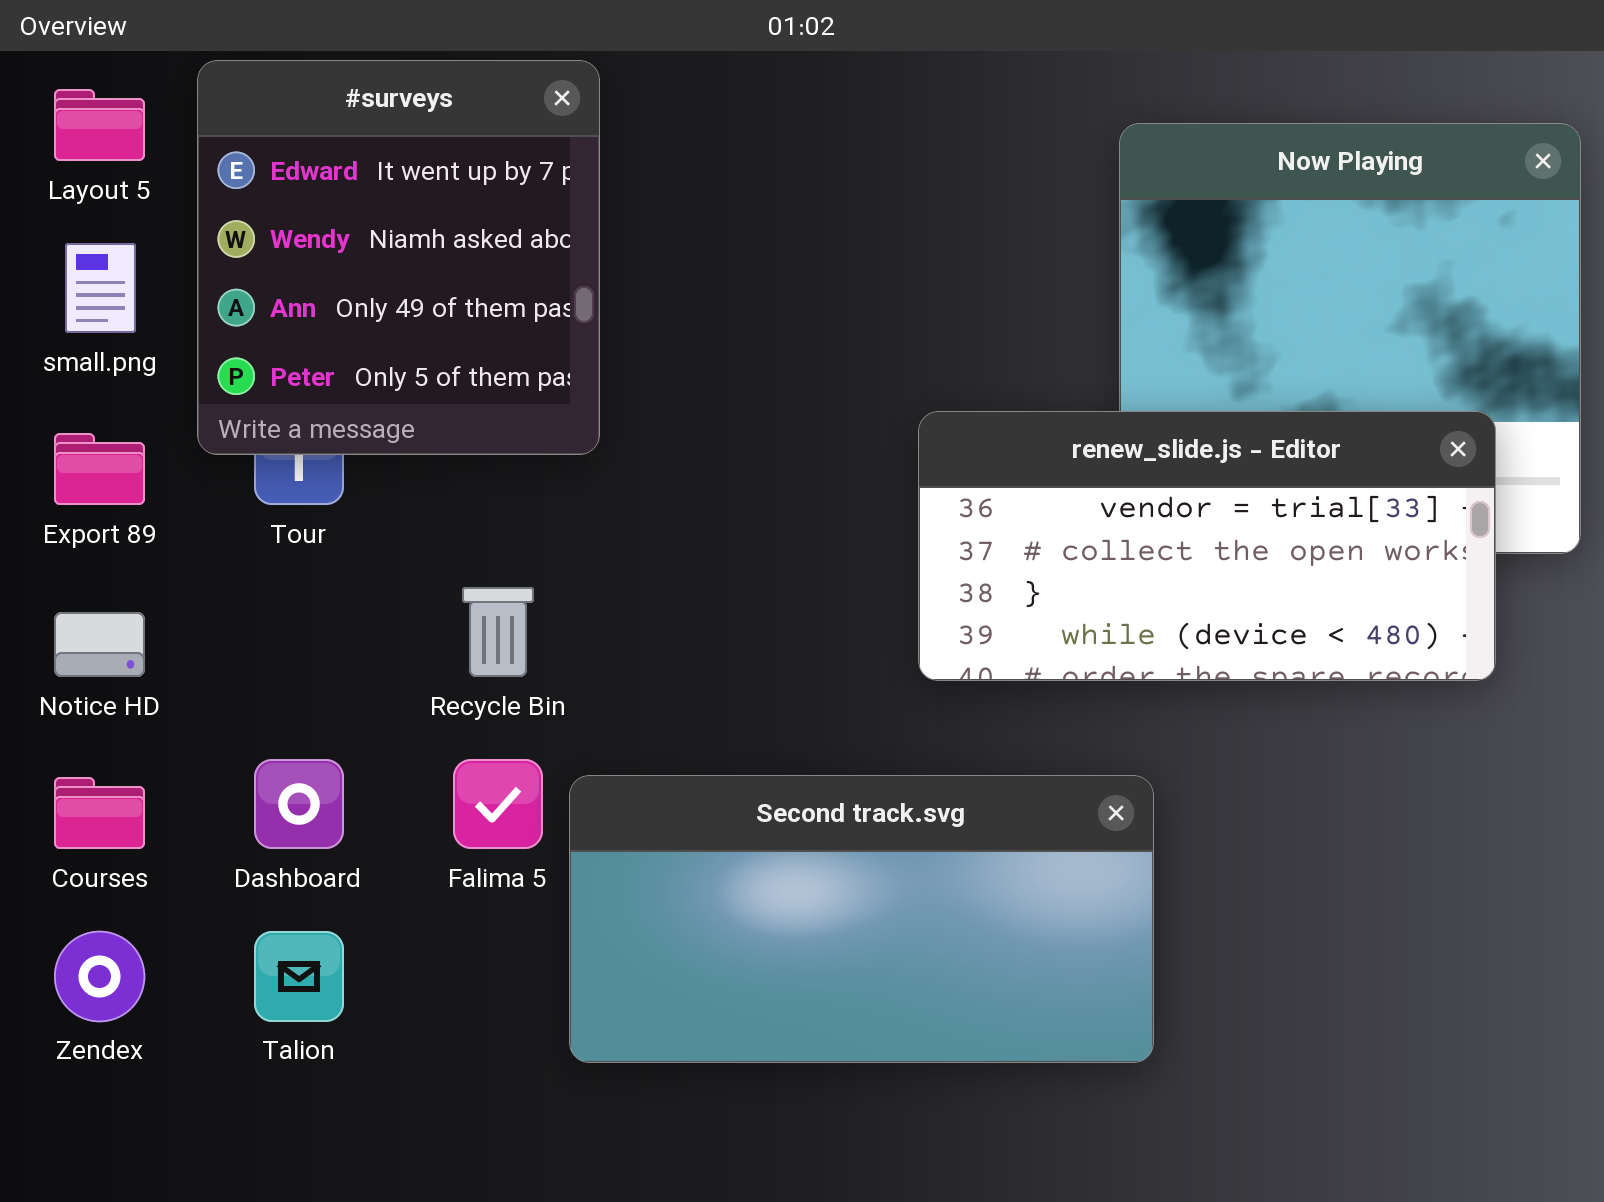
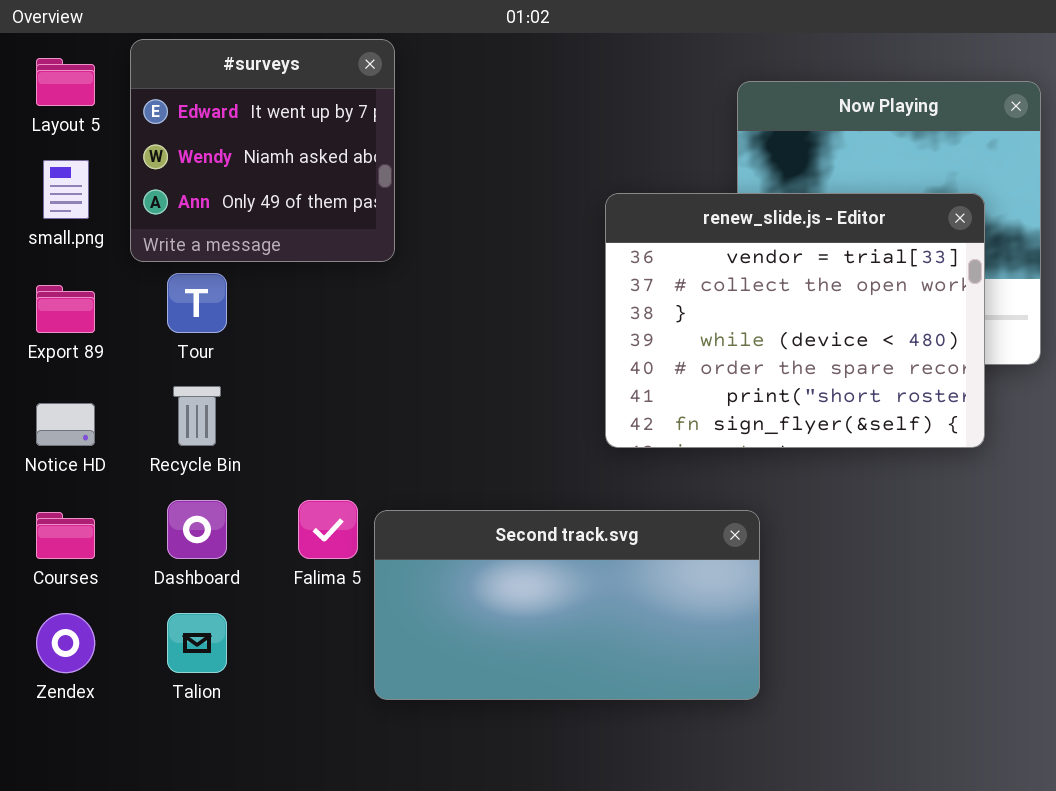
#surveys: [197,60,600,455] -> [130,39,395,262], resized
renew_slide.js - Editor: [918,411,1496,681] -> [605,193,985,448], resized
Recycle Bin: [462,587,534,677] -> [173,386,221,446], moved

